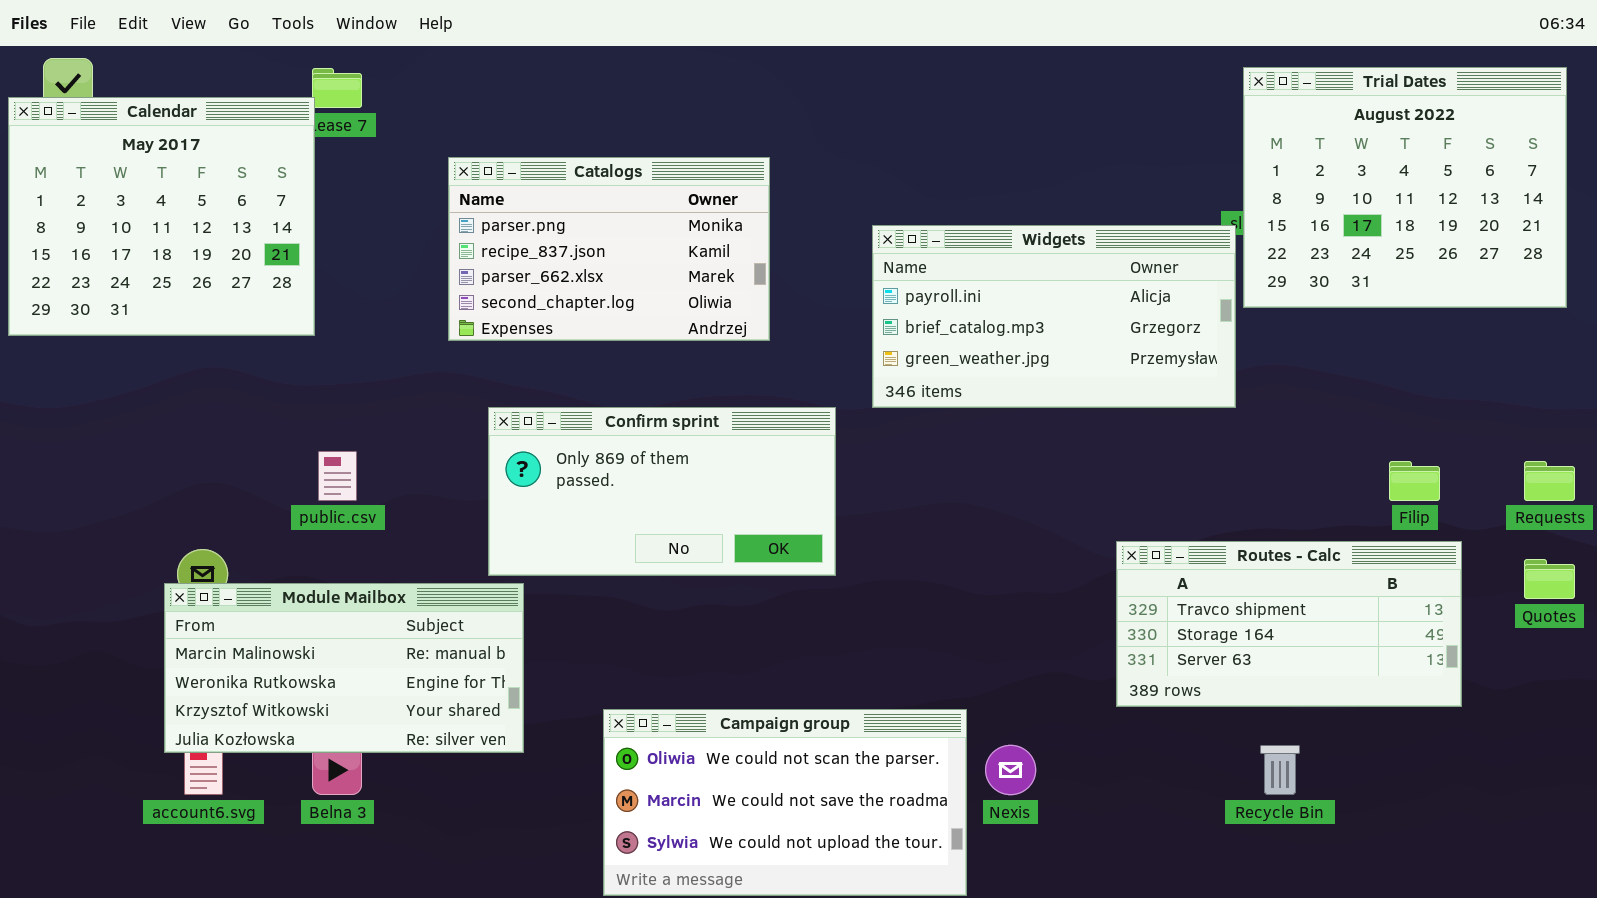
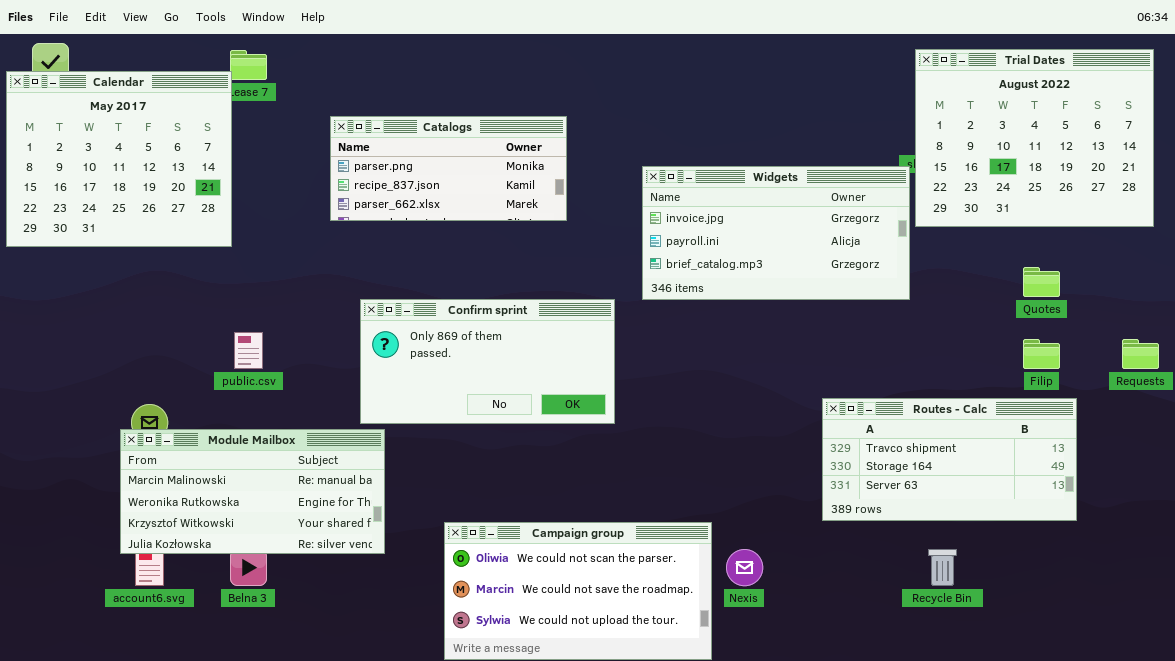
Catalogs: [448,157,770,341] -> [330,116,567,221], resized
Widgets: [872,225,1236,408] -> [642,166,910,300], scrolled up 1 row
Quotes: [1524,559,1575,599] -> [1023,267,1060,297], moved

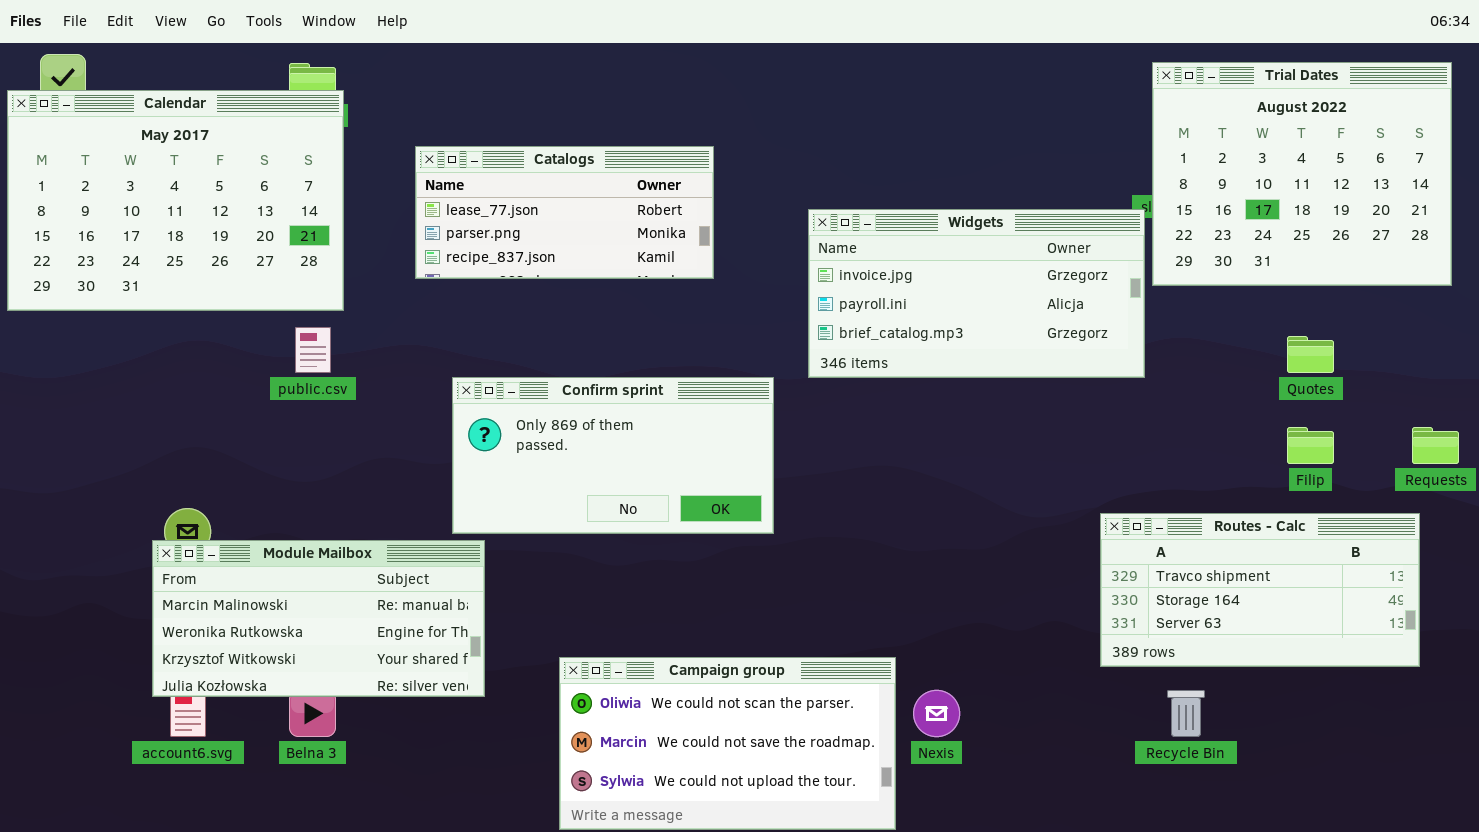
Calendar: [6,71,232,247] -> [7,90,344,311], resized
Catalogs: [330,116,567,221] -> [415,146,714,279], scrolled up 1 row
public.csv: [234,332,263,369] -> [295,327,331,373], moved
Routes - Calc: [822,398,1077,521] -> [1100,513,1420,667], moved

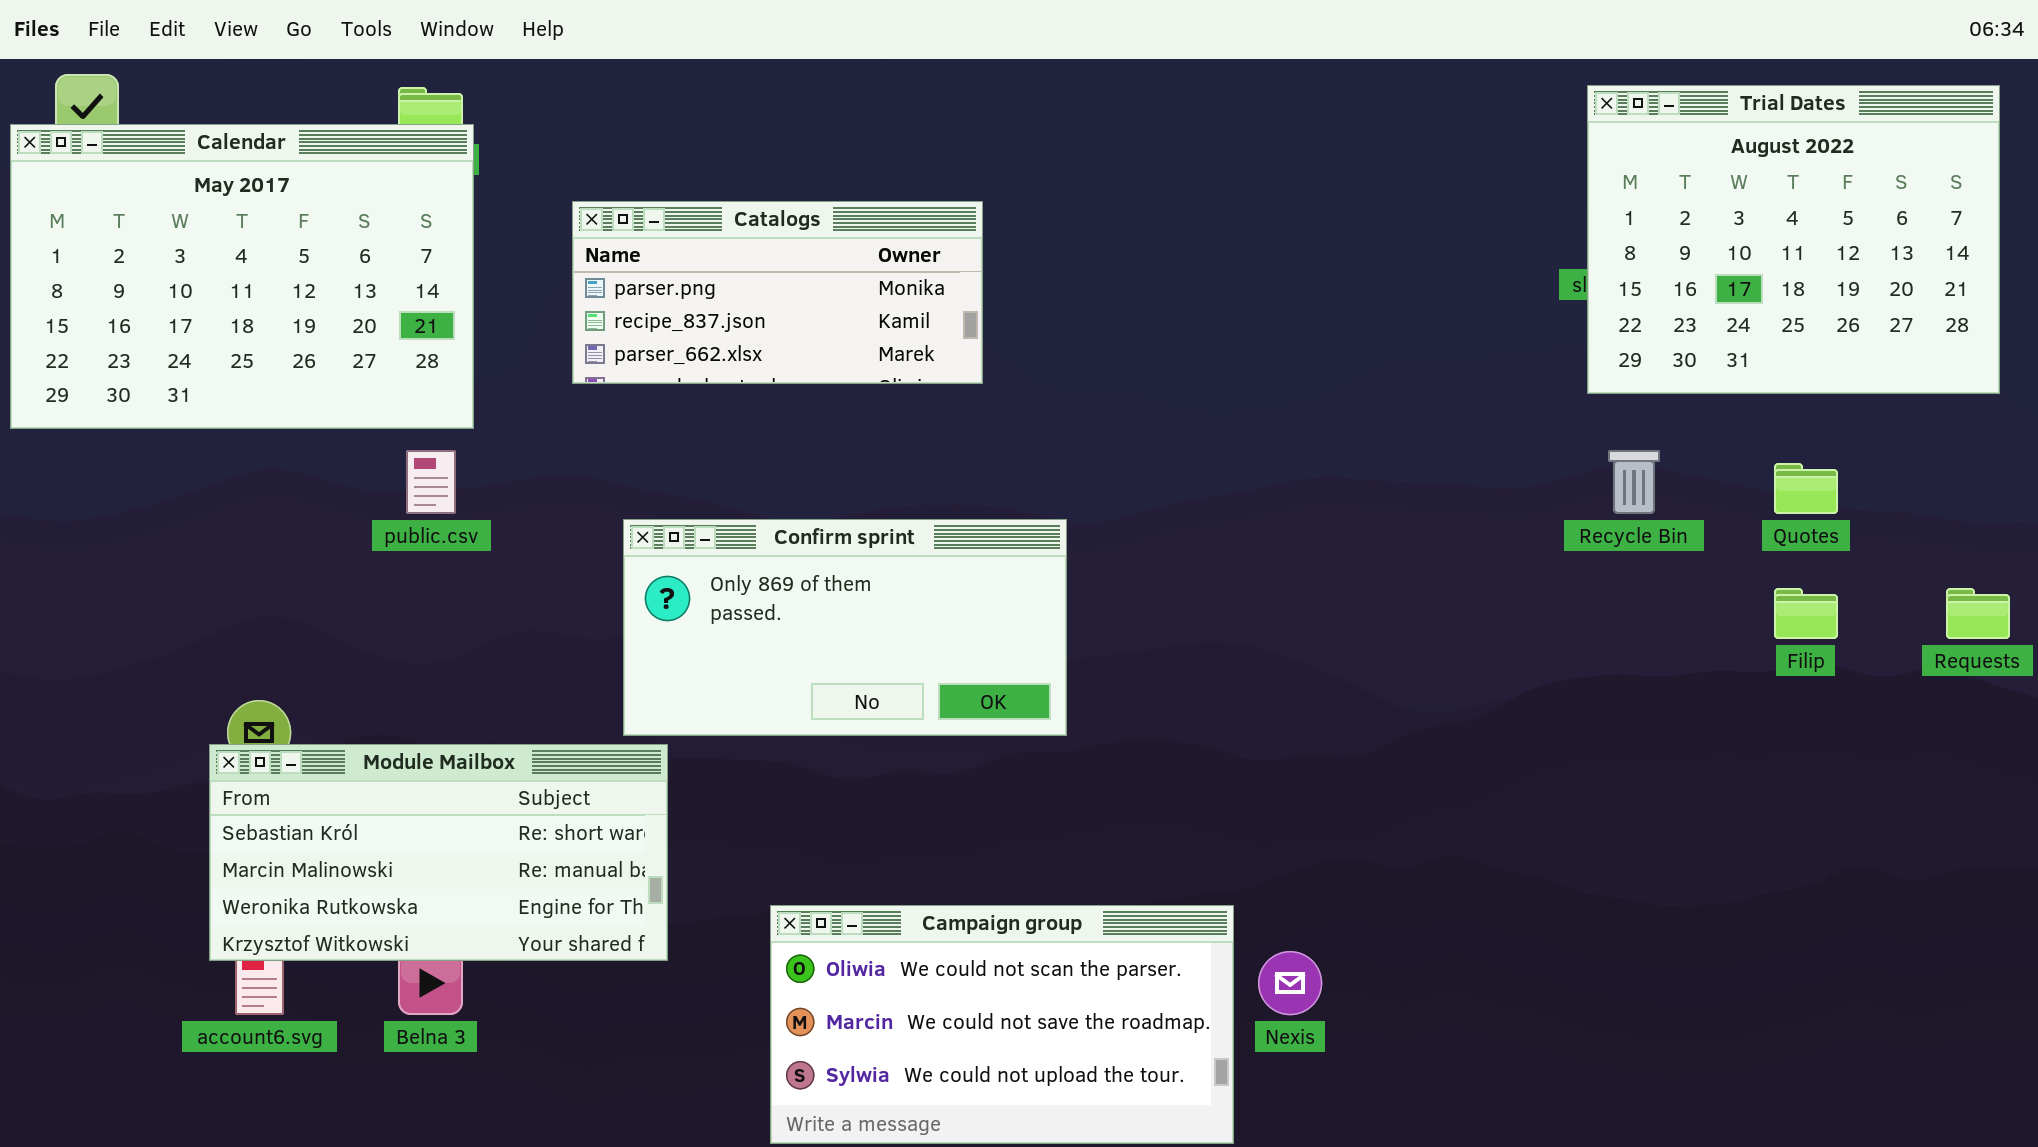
Catalogs: [415,146,714,279] -> [572,201,983,384], scrolled down 1 row
Widgets: [808,209,1145,378] -> none, closed
Routes - Calc: [1100,513,1420,667] -> none, closed
Module Mailbox: [152,540,485,697] -> [209,744,668,961], scrolled up 1 row
Recycle Bin: [1167,690,1205,737] -> [1608,450,1660,514], moved

